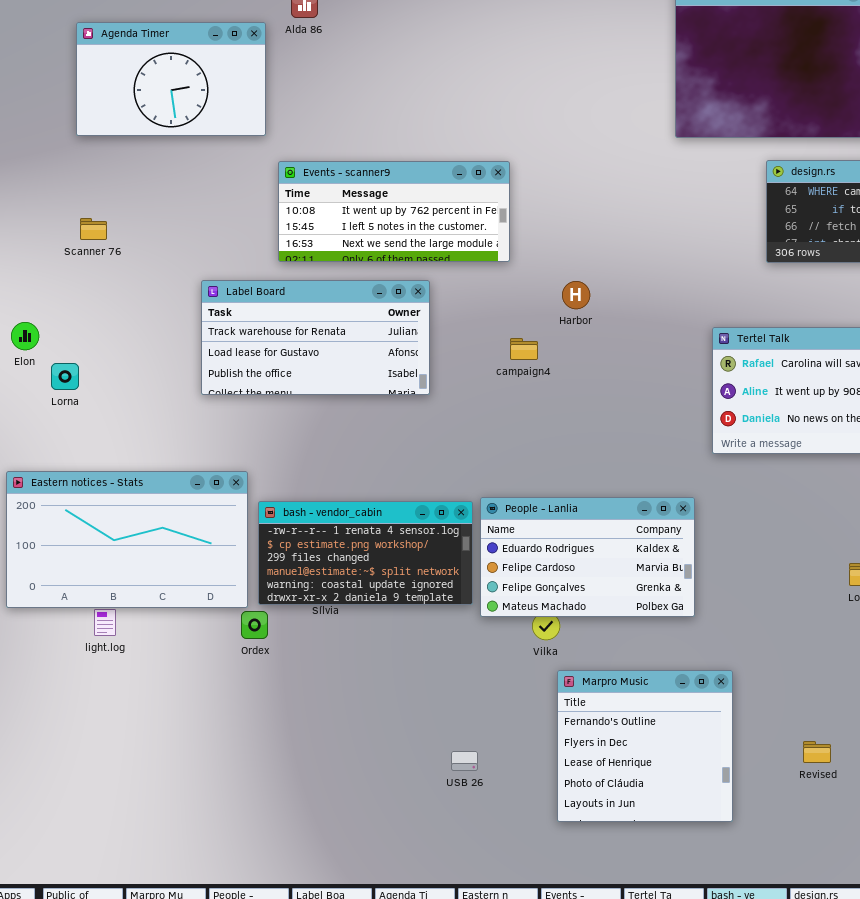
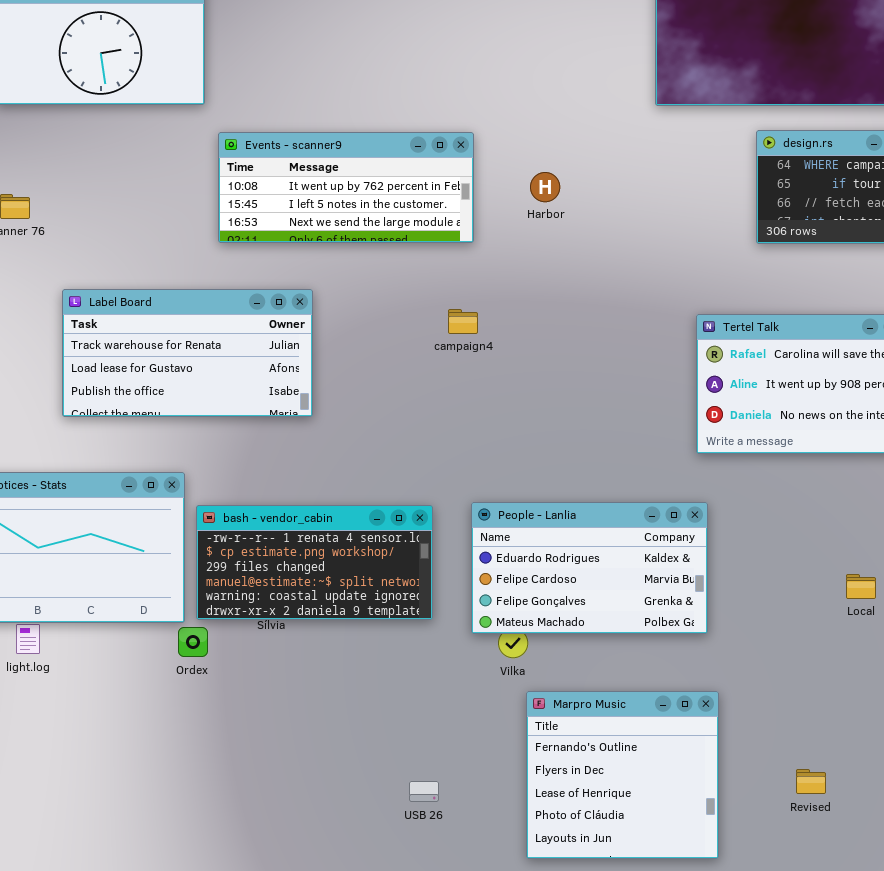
Label Board: [201,280,430,395] -> [62,289,313,417], moved
Harbor: [562,281,590,309] -> [530,172,560,202], moved
campaign4: [510,338,538,360] -> [448,309,478,334], moved
People - Lanlia: [480,497,695,617] -> [471,502,708,634], moved

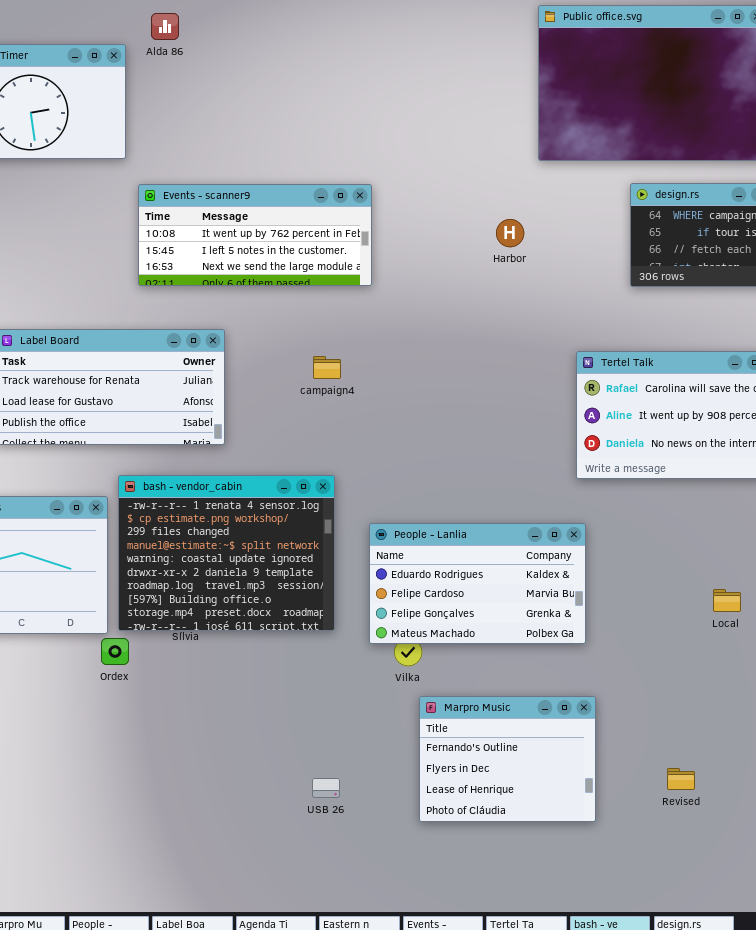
Harbor: [530,172,560,202] -> [496,219,524,247], moved
campaign4: [448,309,478,334] -> [313,356,341,379], moved
bash - vendor_cabin: [196,505,433,620] -> [118,475,335,631], resized
Marpro Music: [526,691,719,859] -> [419,696,596,822], resized

